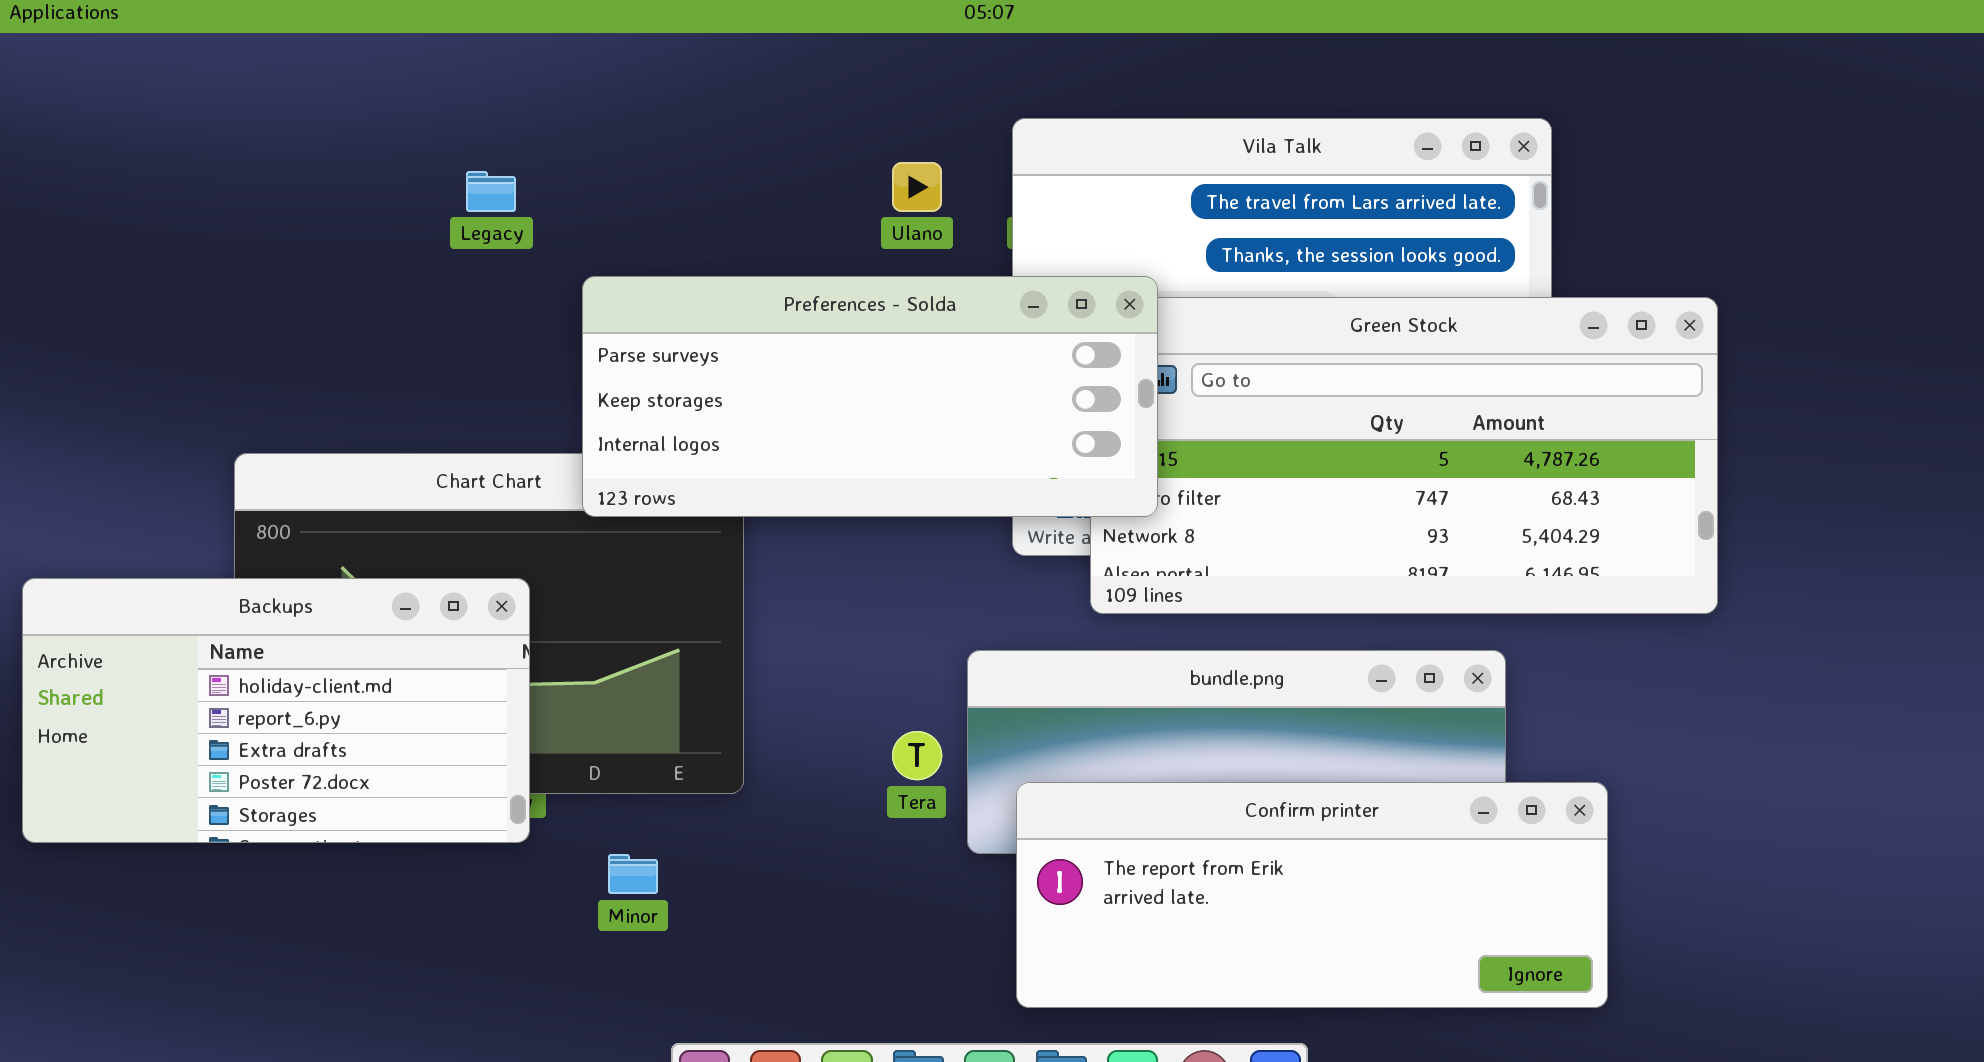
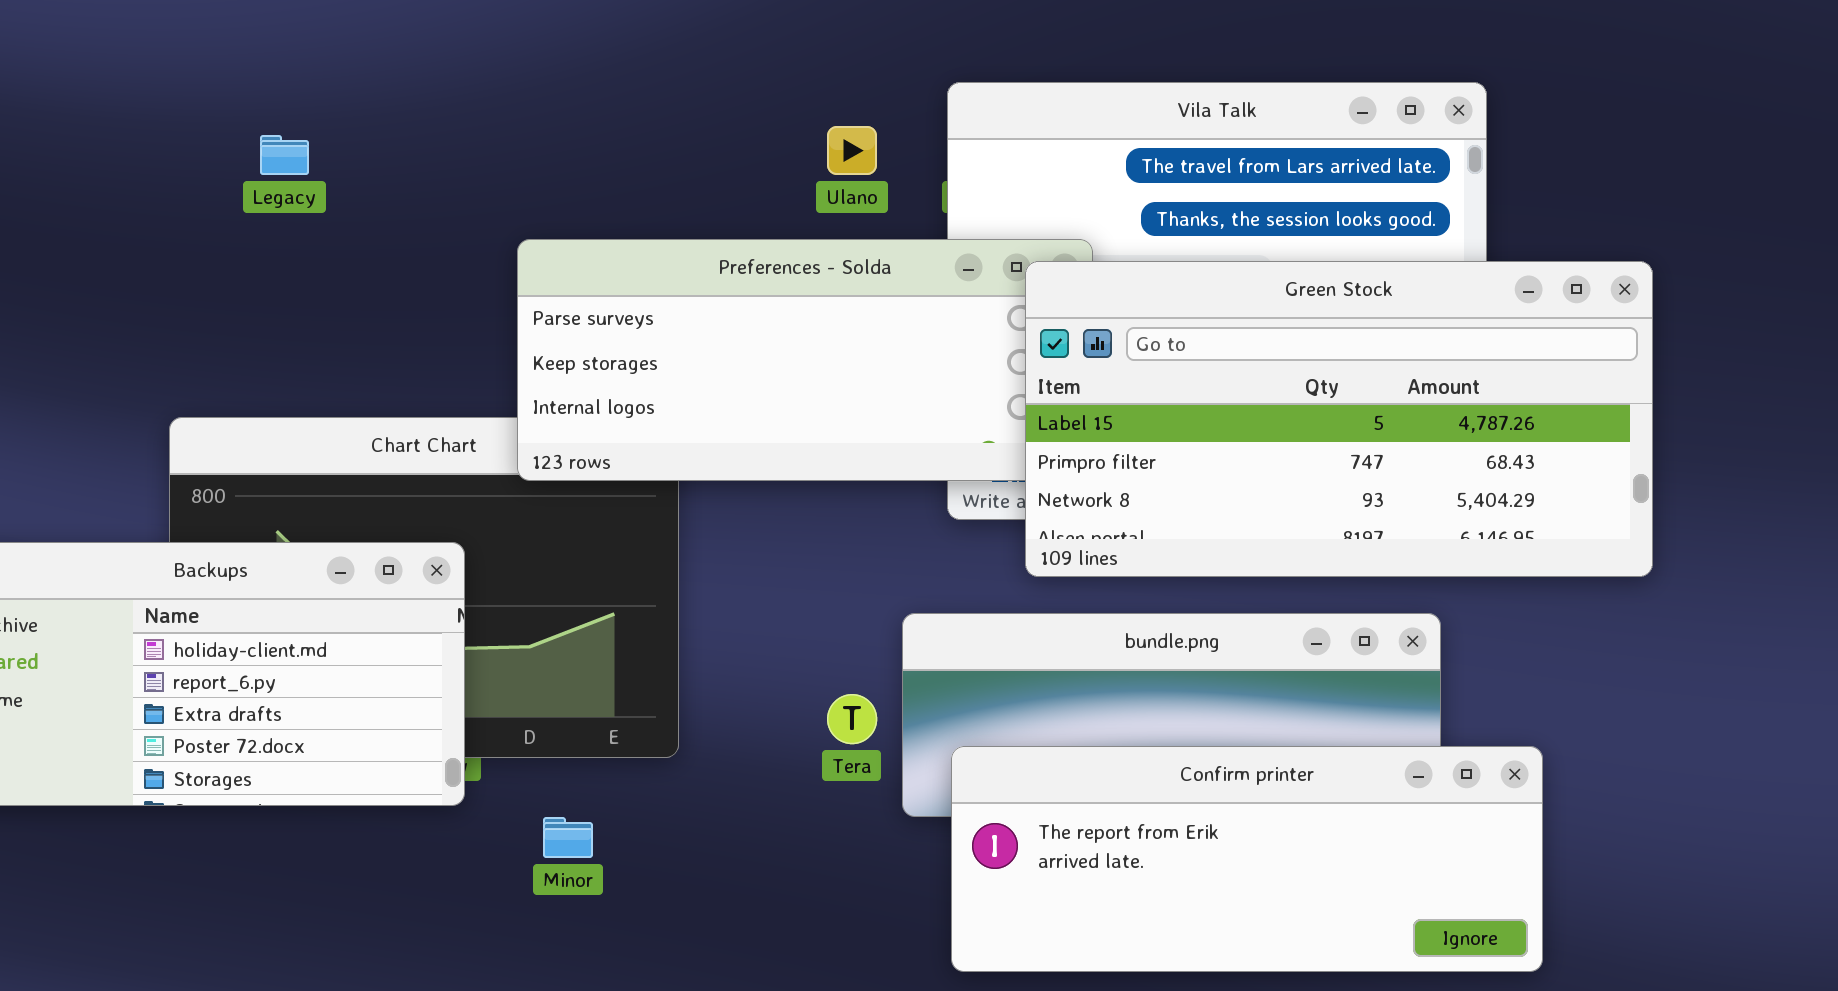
Legacy: [466,171,516,212] -> [260,135,309,175], moved
Green Stock: [1090,297,1718,614] -> [1025,261,1653,577], raised

